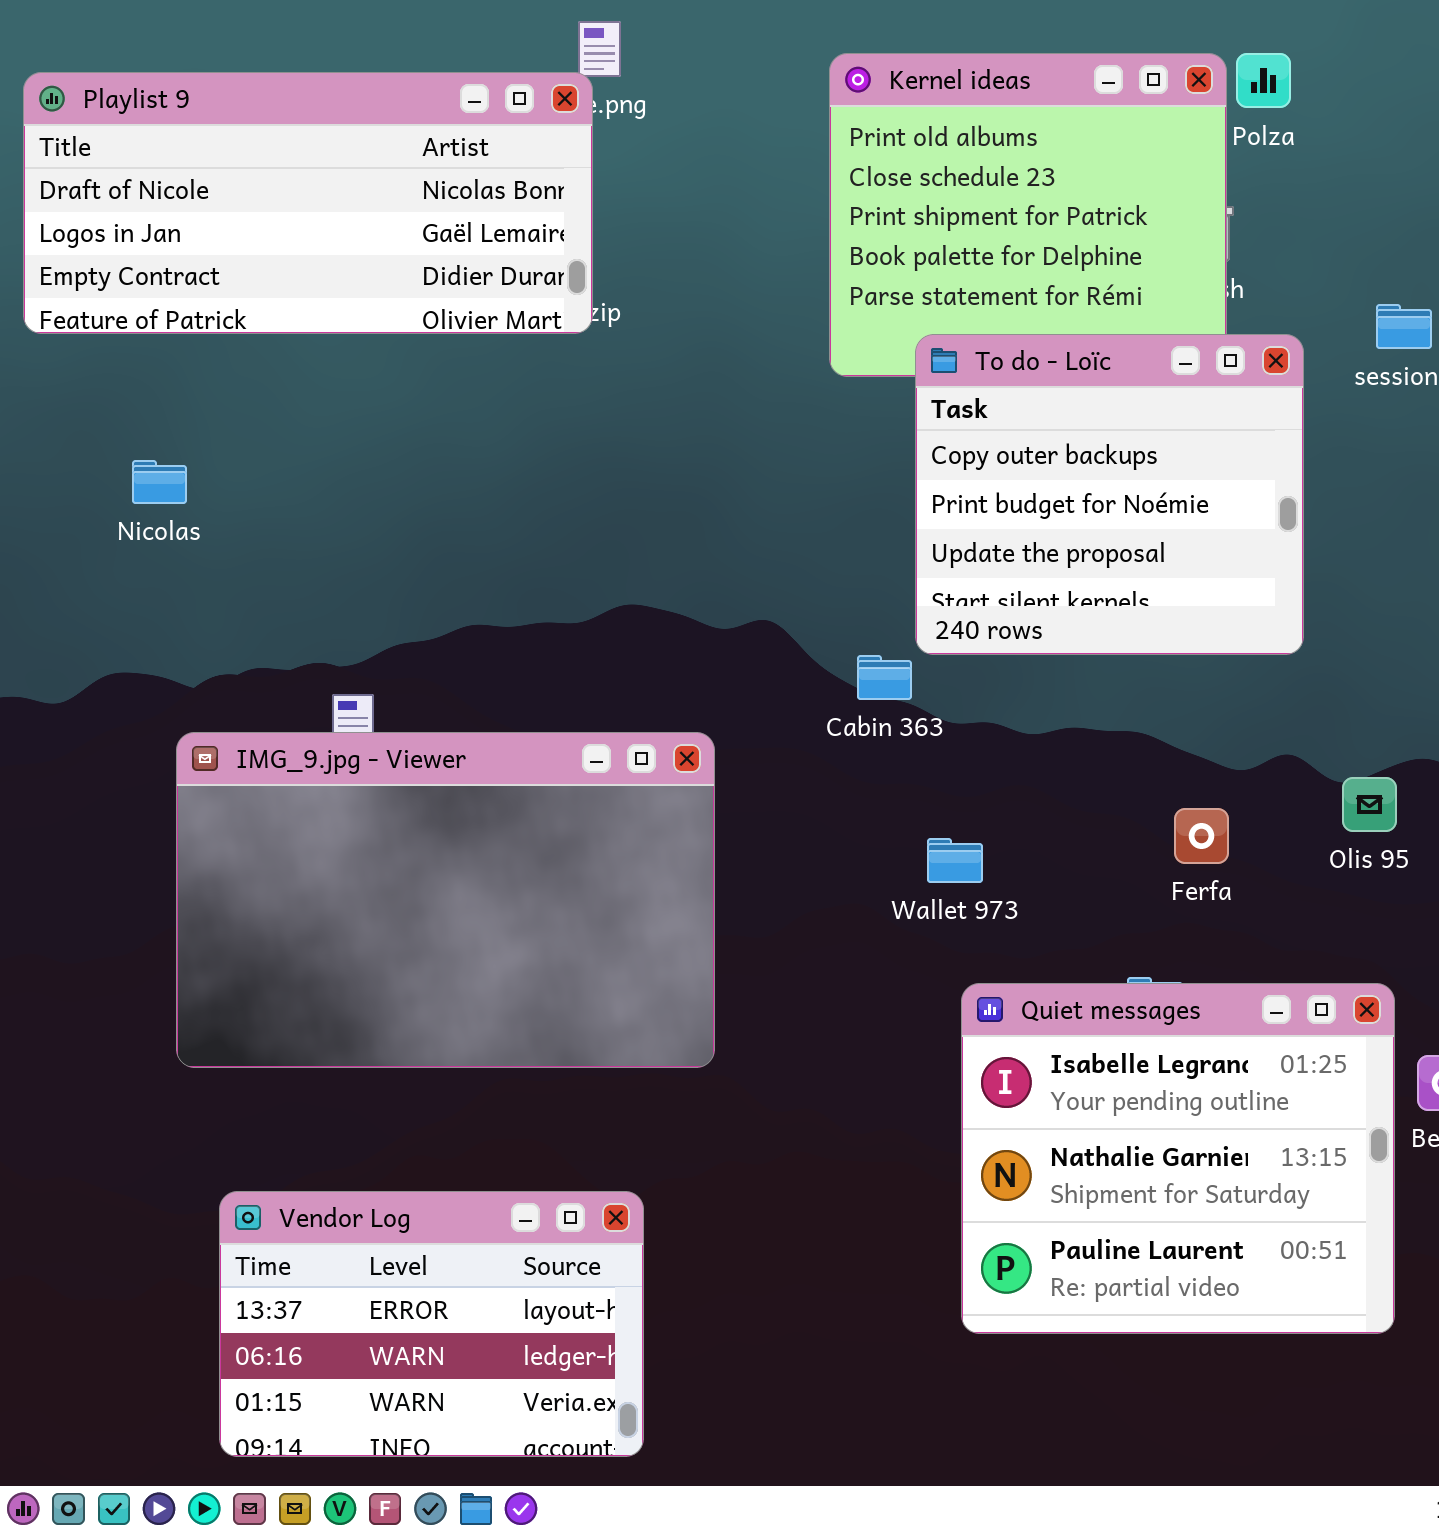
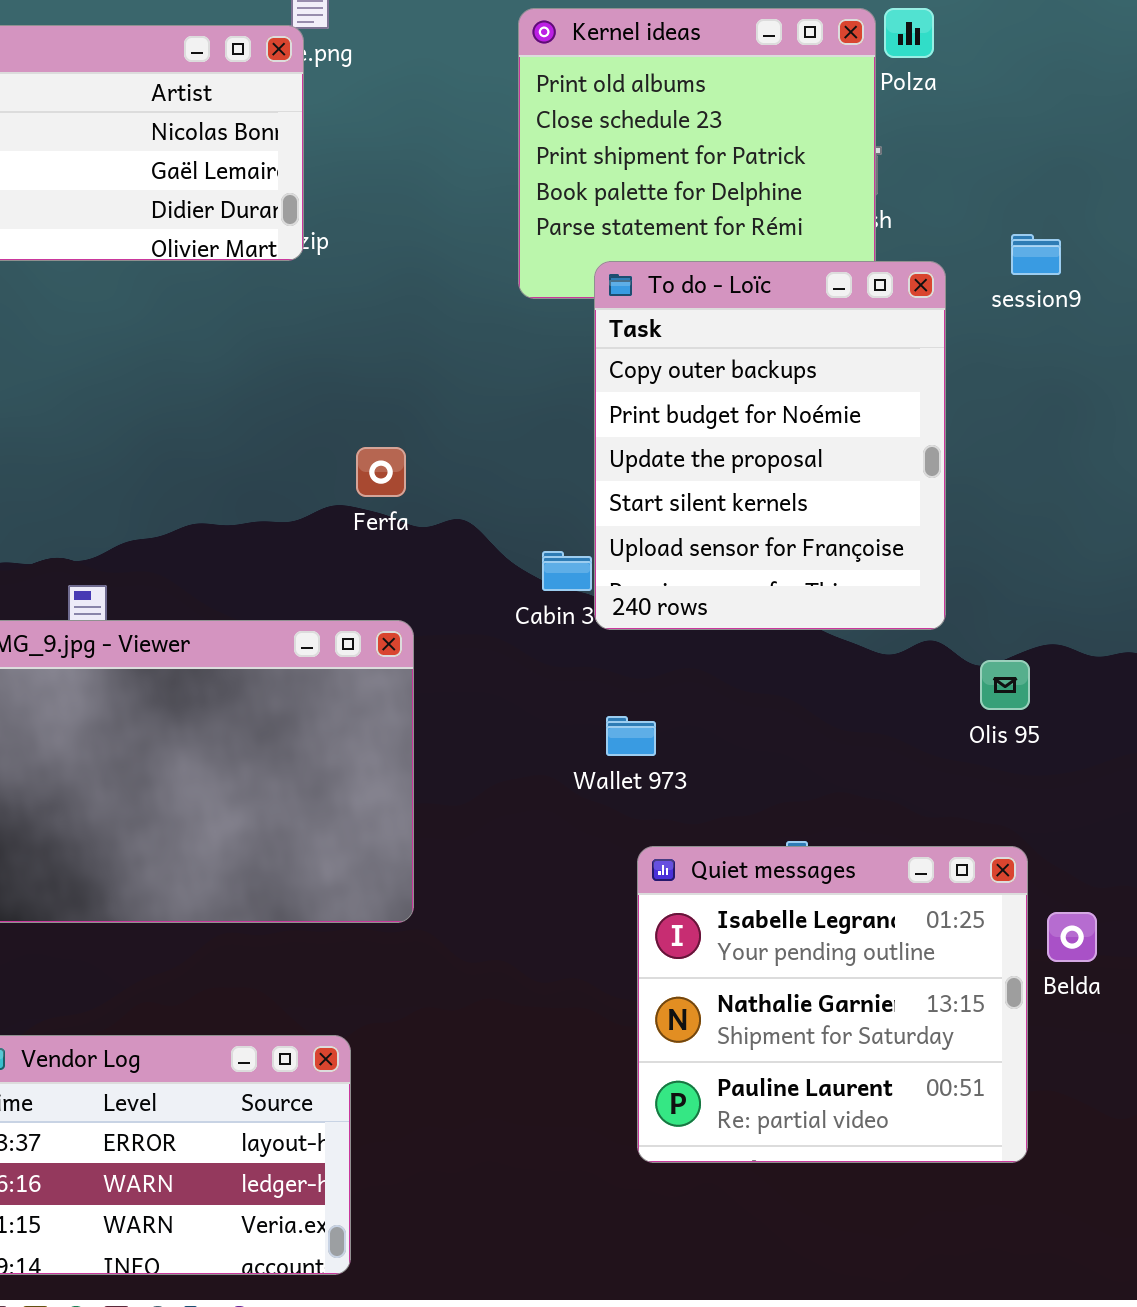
To do - Loïc: [915,334,1304,655] -> [594,261,946,630], resized
Ferfa: [1174,808,1229,864] -> [356,447,406,497], moved

